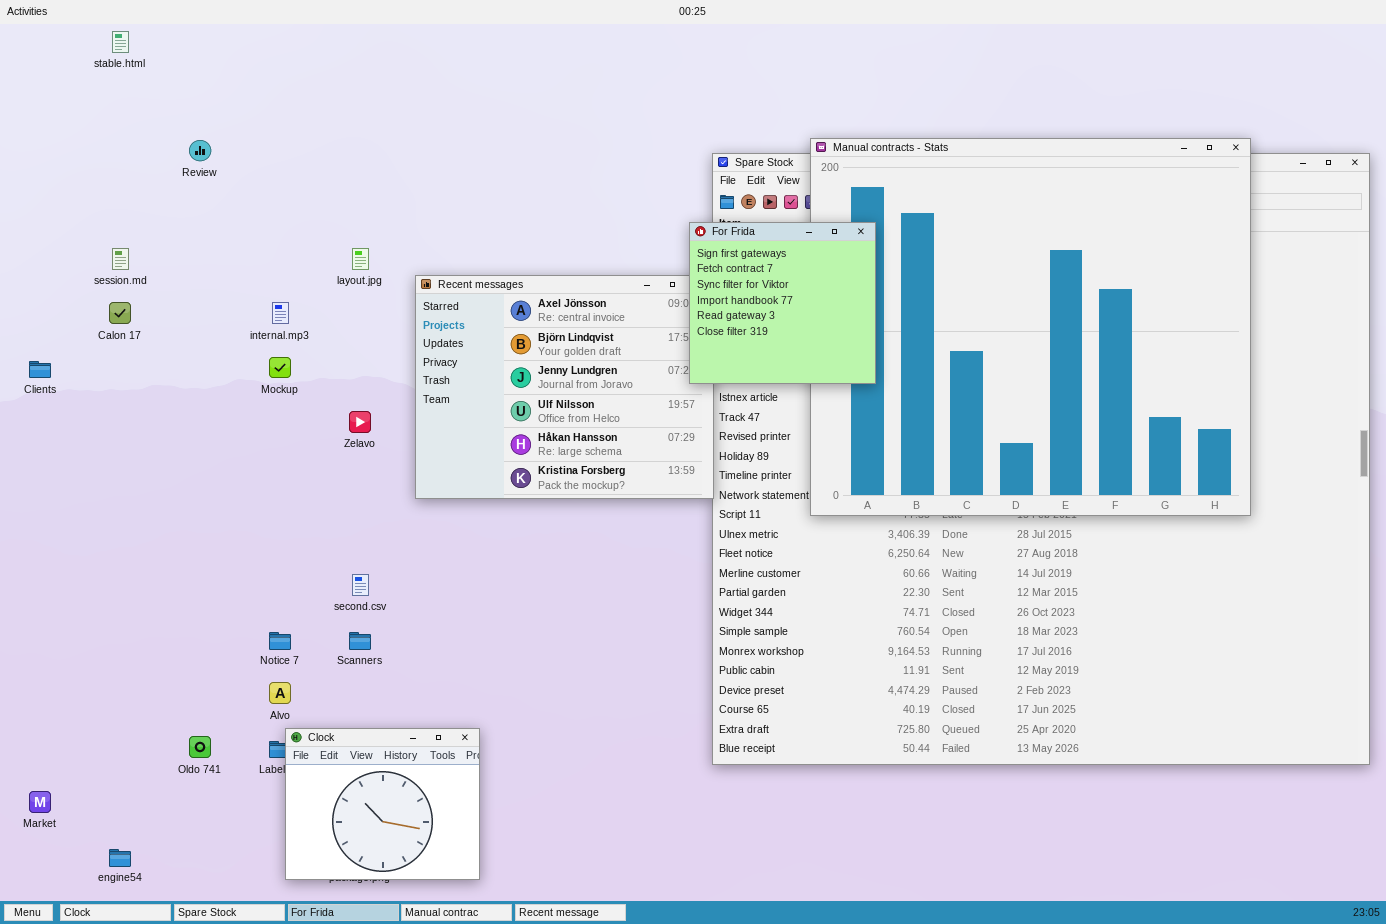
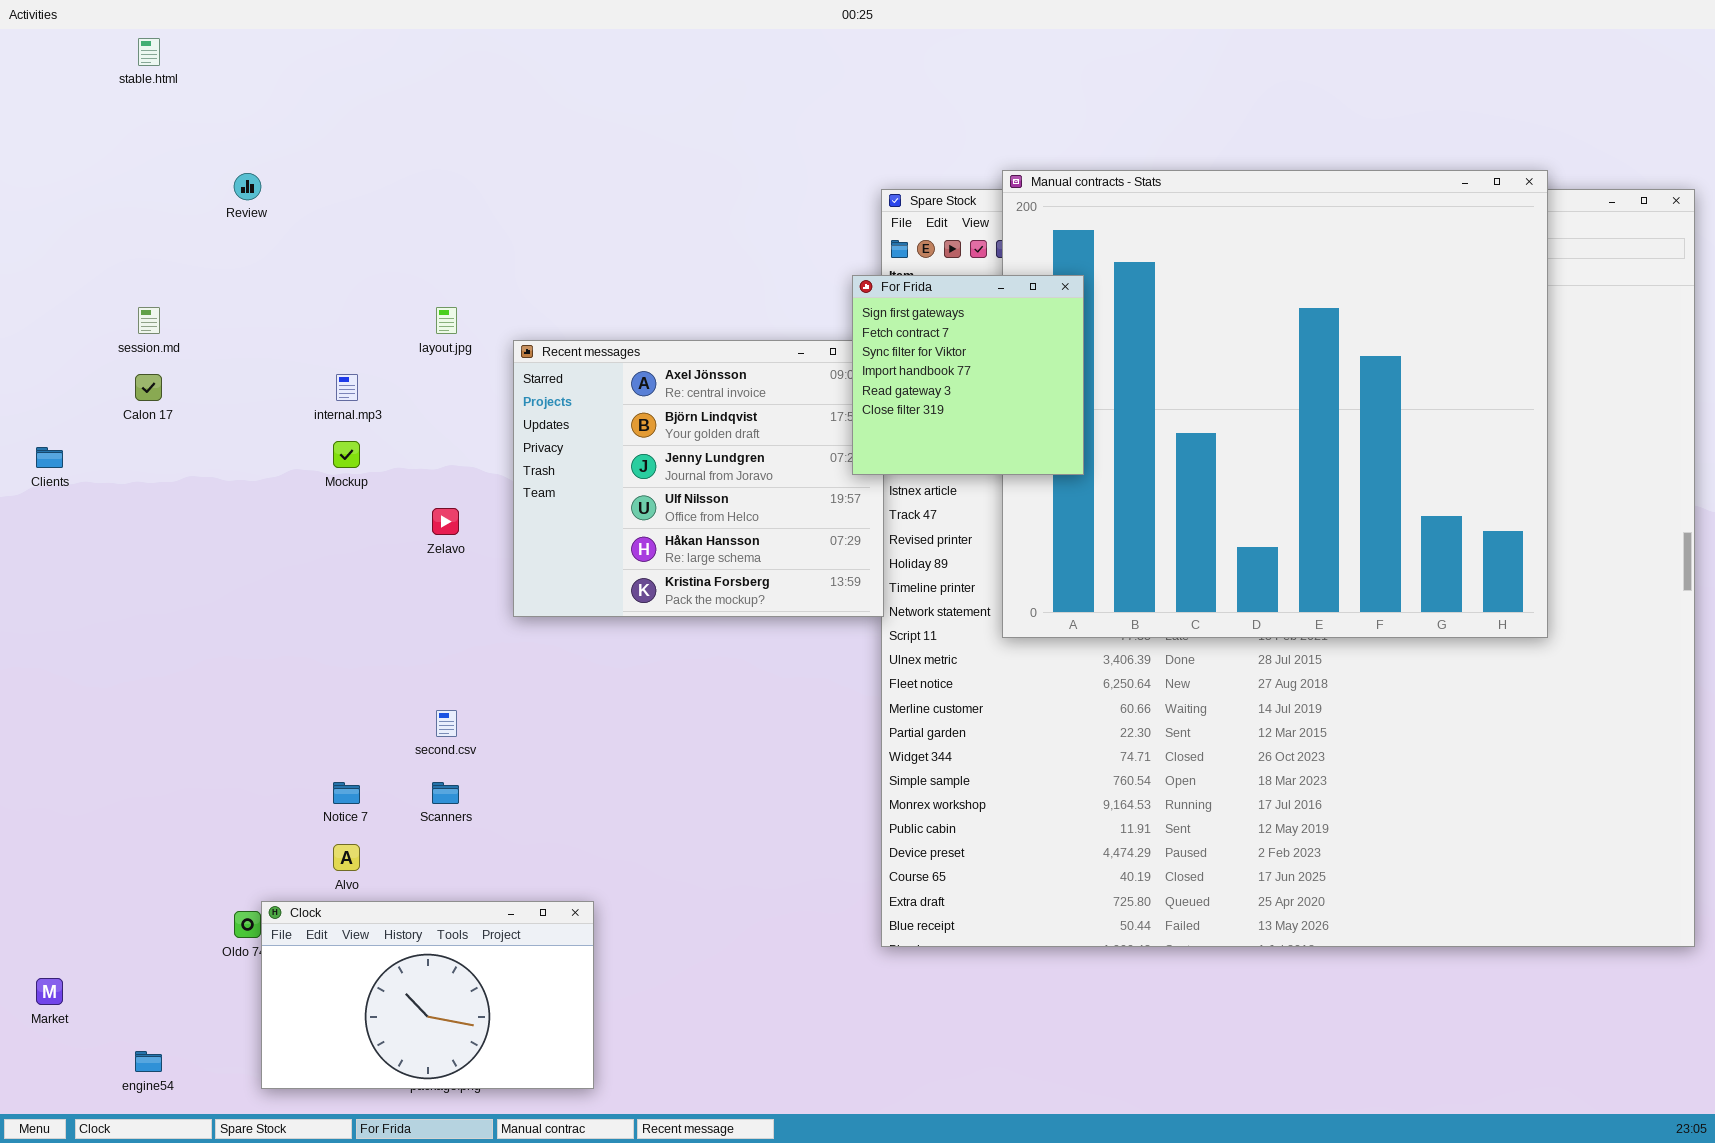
Clock: [285,728,480,880] -> [261,901,594,1089], resized

